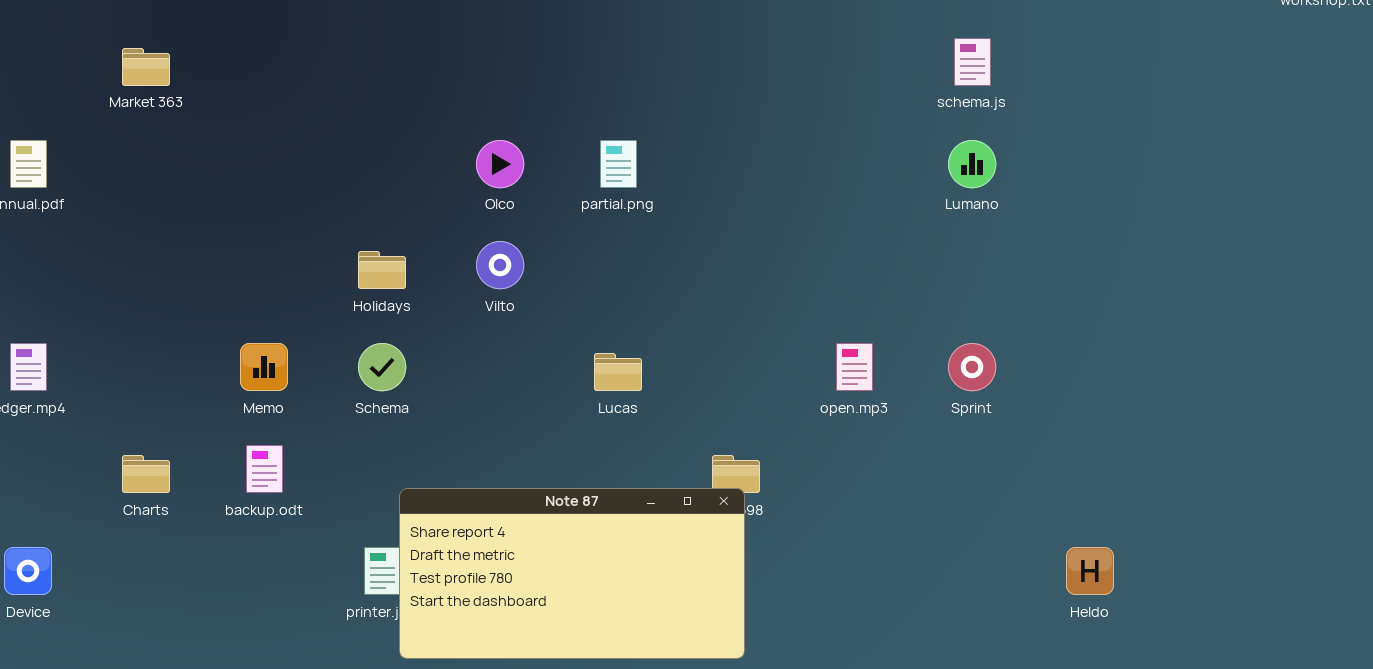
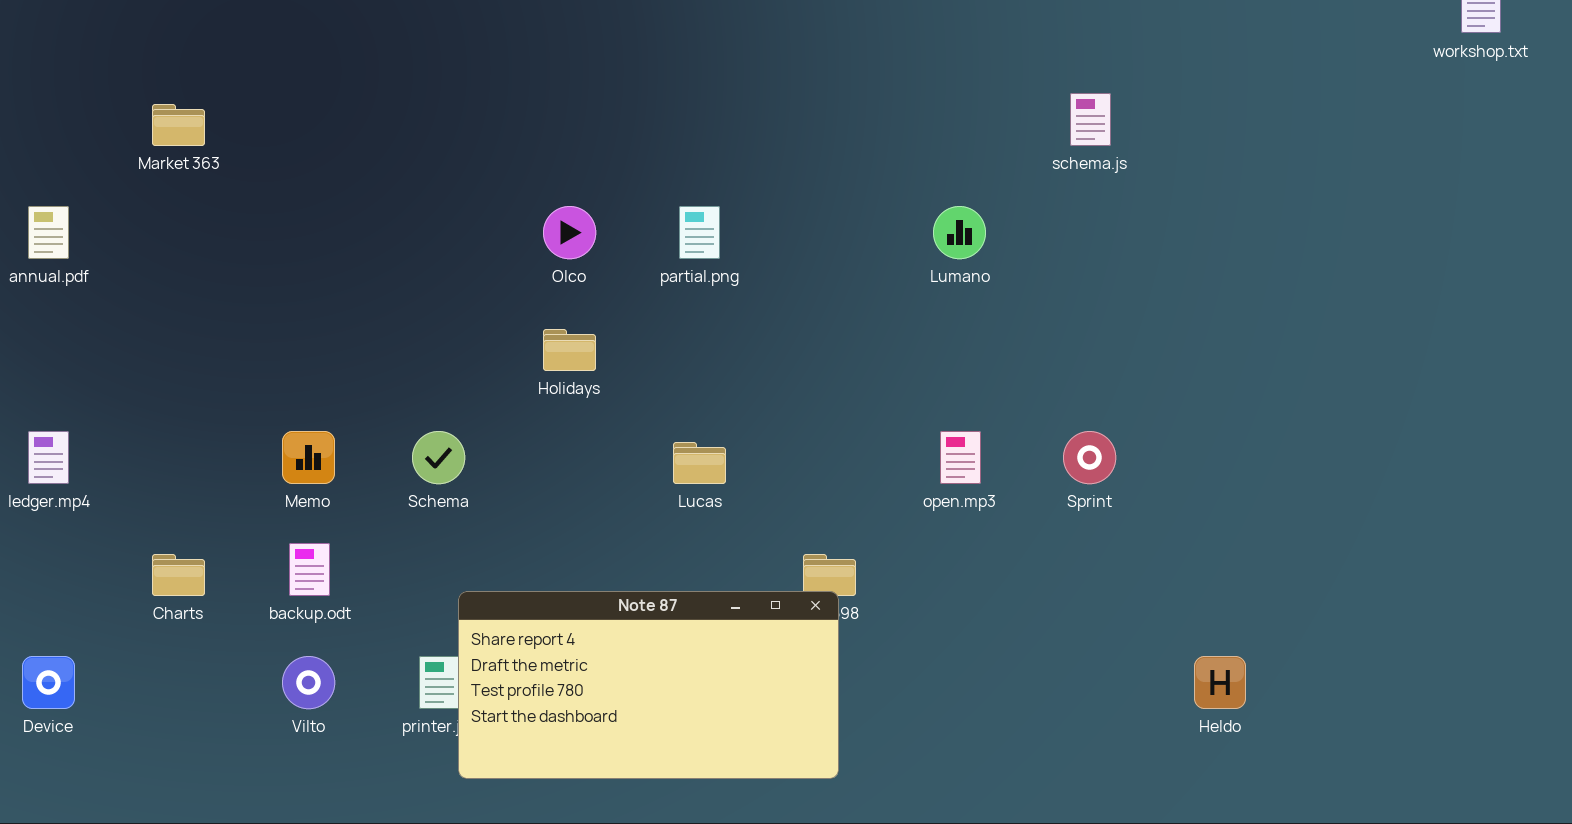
Lumano: [948,140,996,188] -> [933,206,986,259], moved
Vilto: [476,241,524,289] -> [282,656,335,709], moved
Holidays: [358,251,406,289] -> [543,329,596,371], moved

